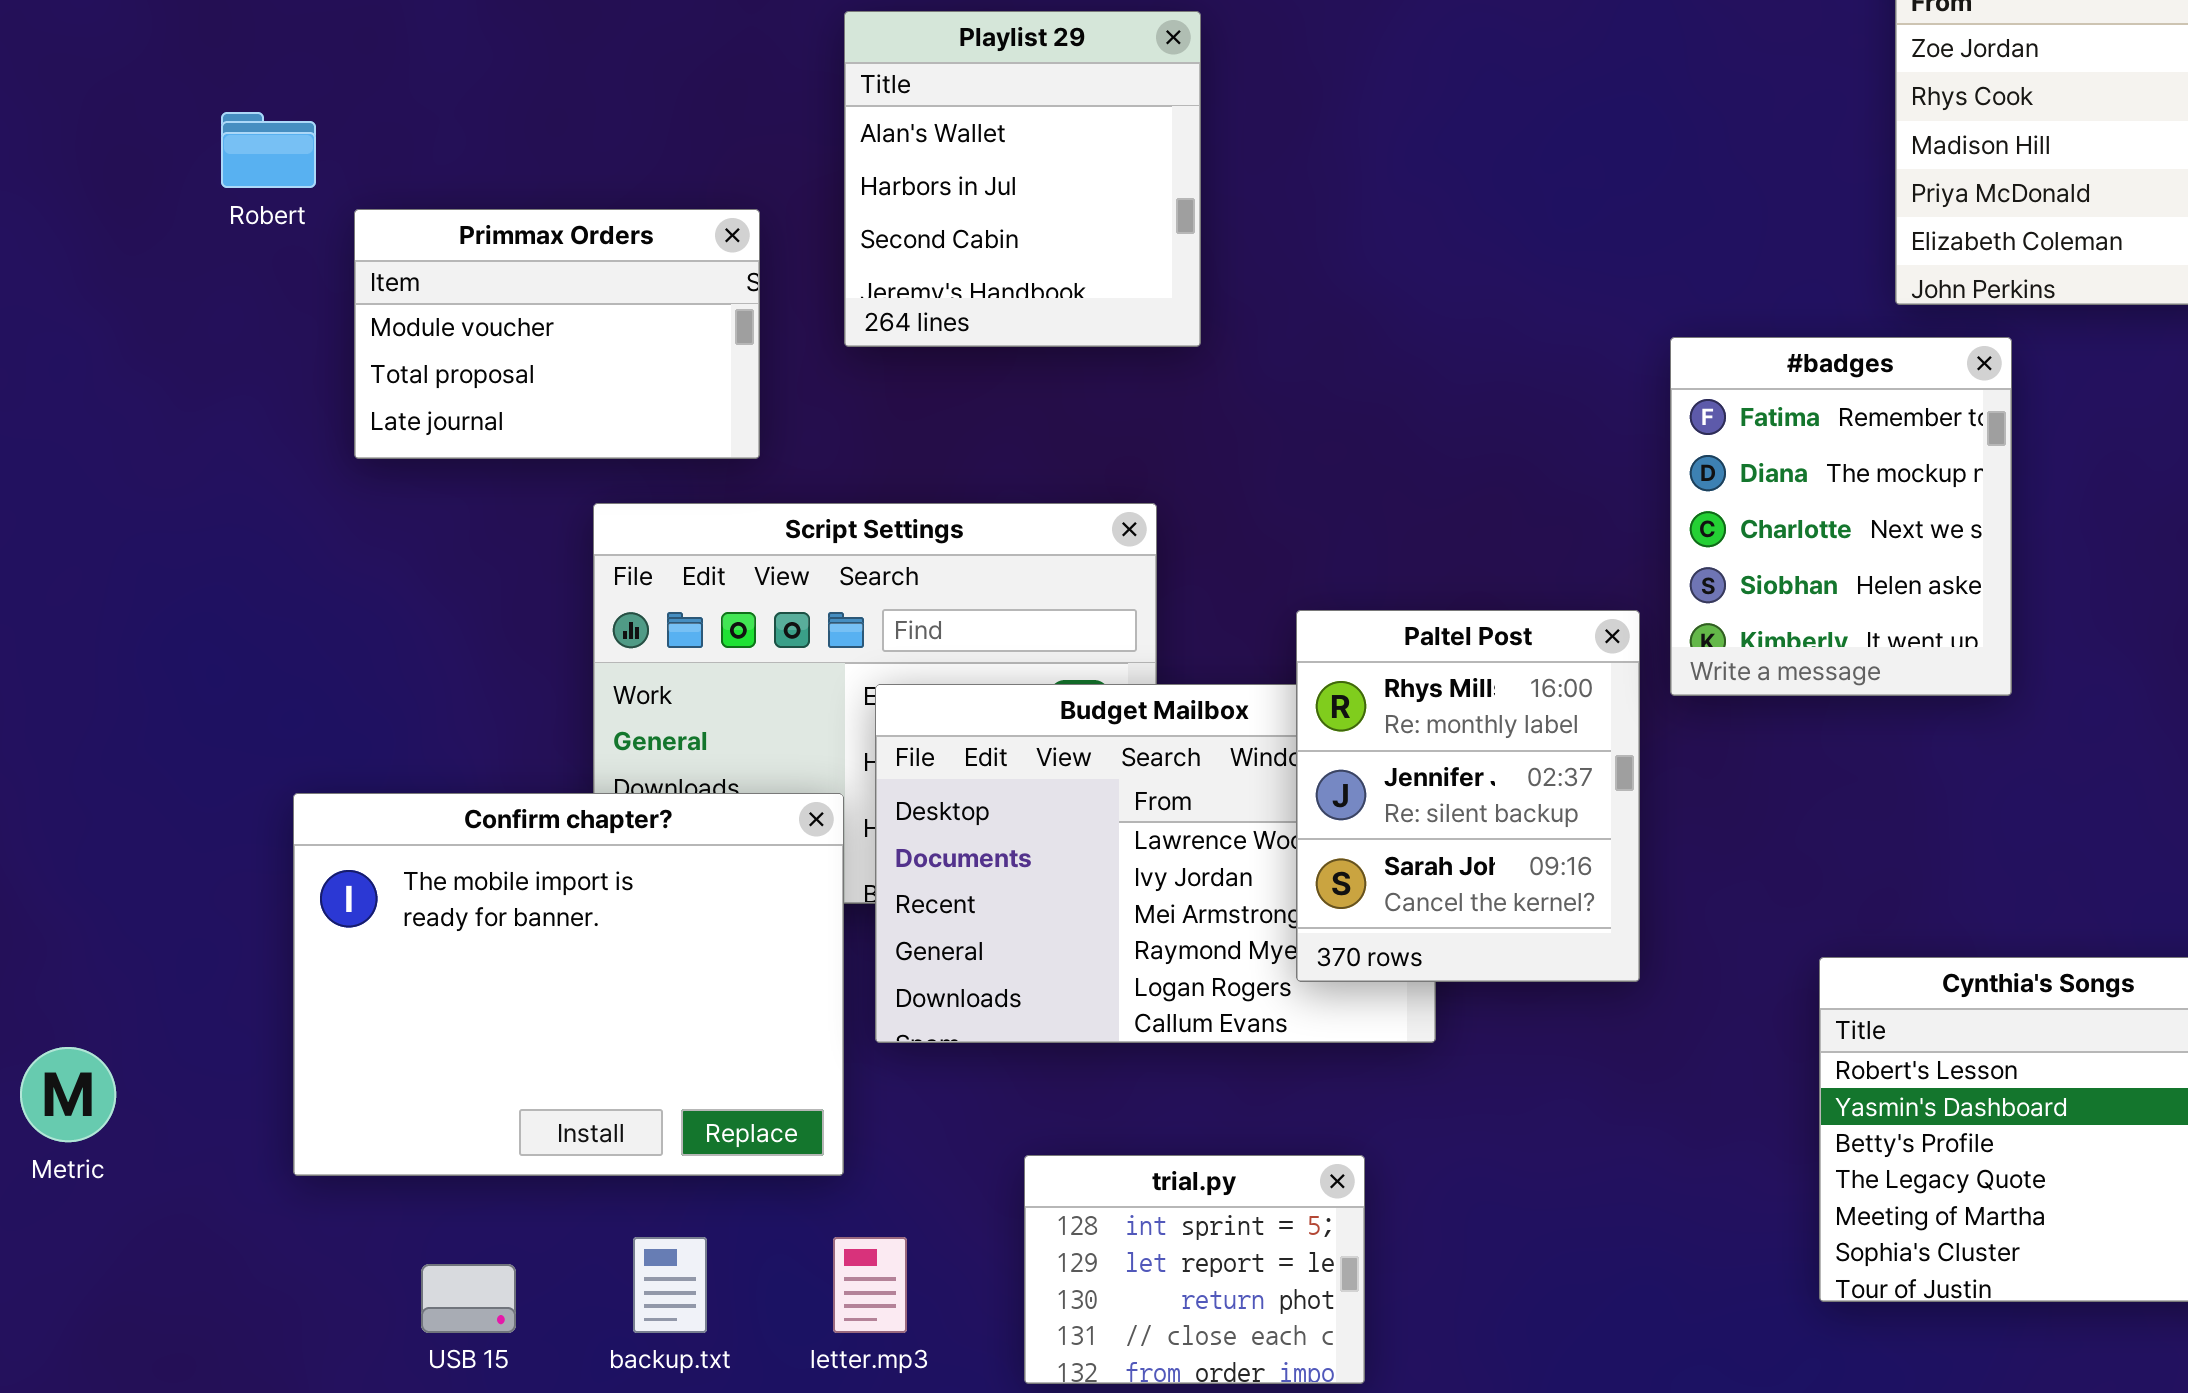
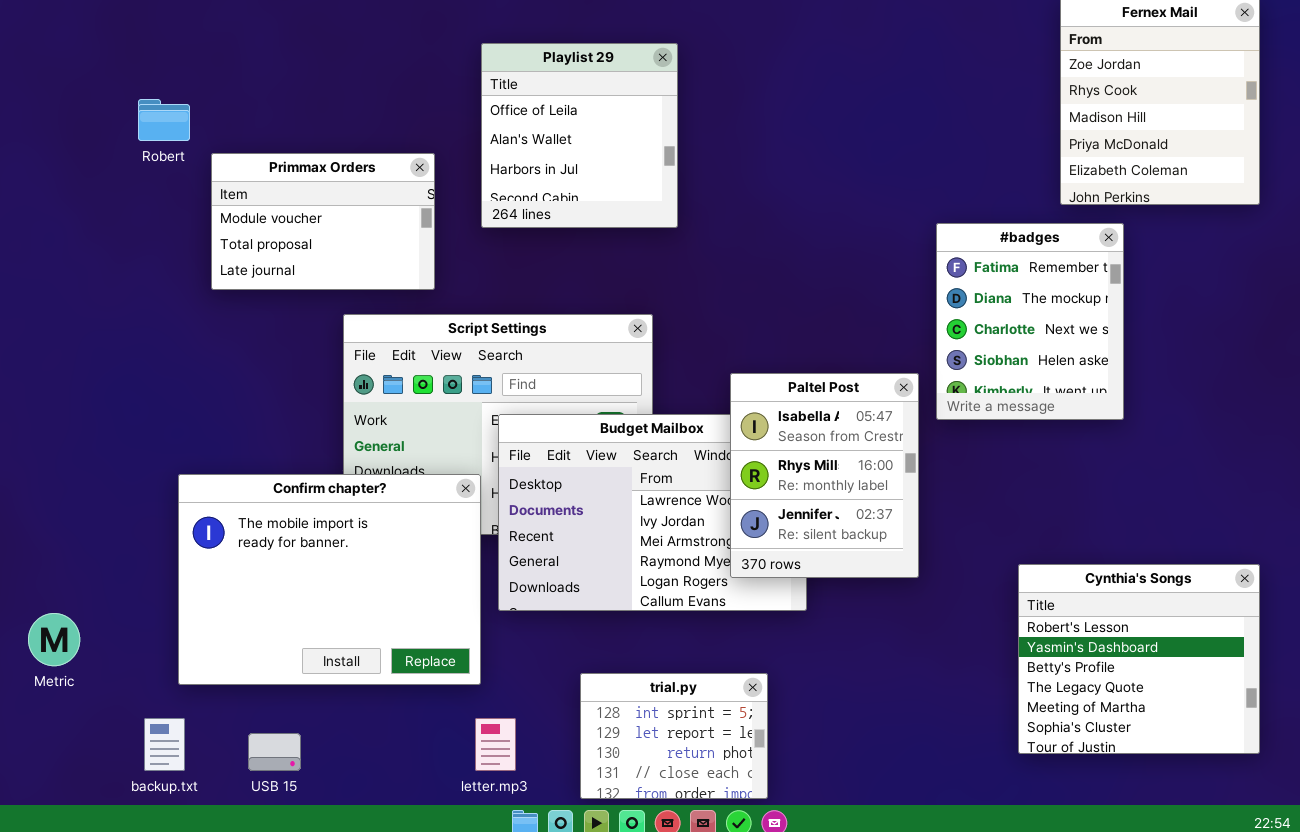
Playlist 29: [844,11,1201,347] -> [481,43,678,228], scrolled up 1 row
Paltel Post: [1296,610,1640,982] -> [730,373,919,578], scrolled up 1 row
backup.txt: [633,1237,707,1333] -> [144,718,185,771], moved

